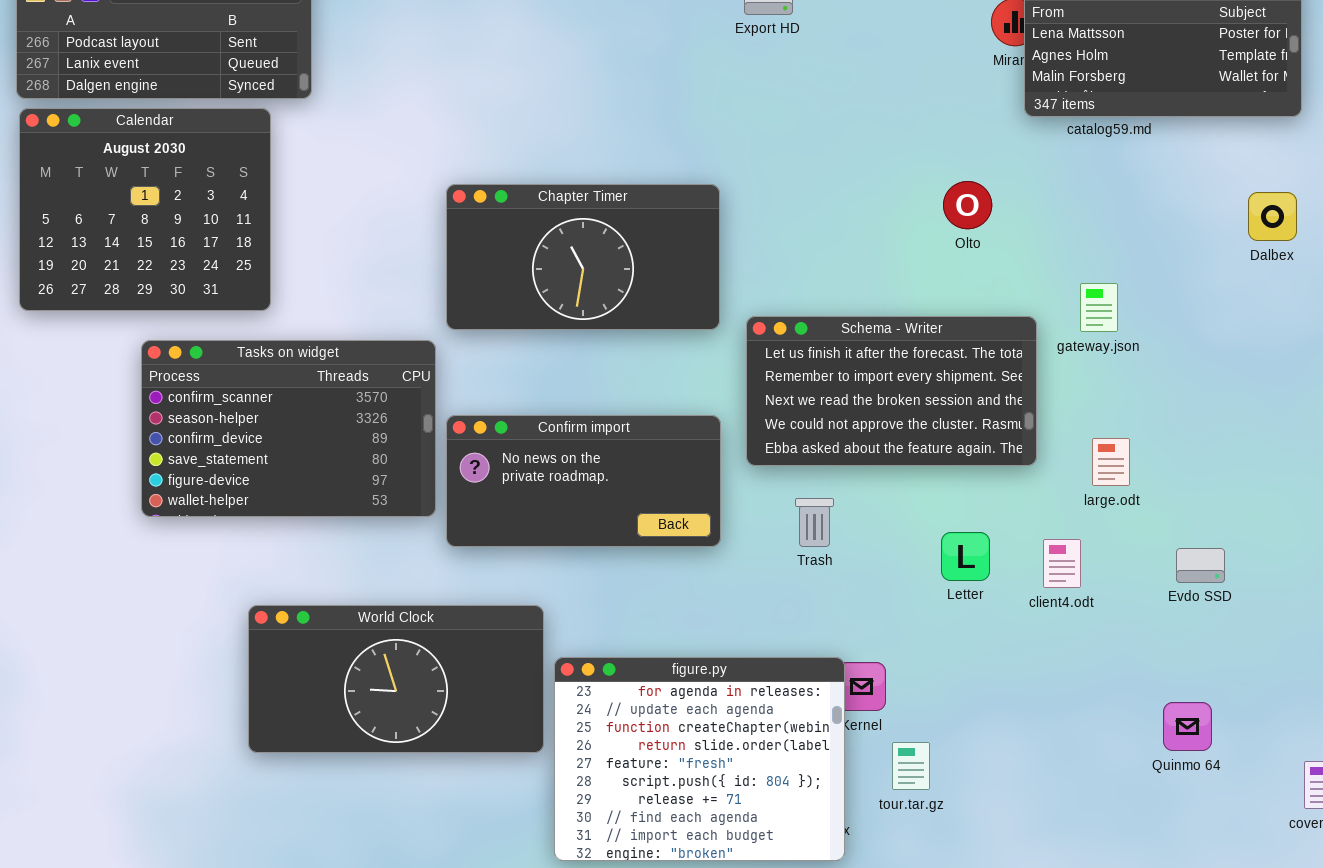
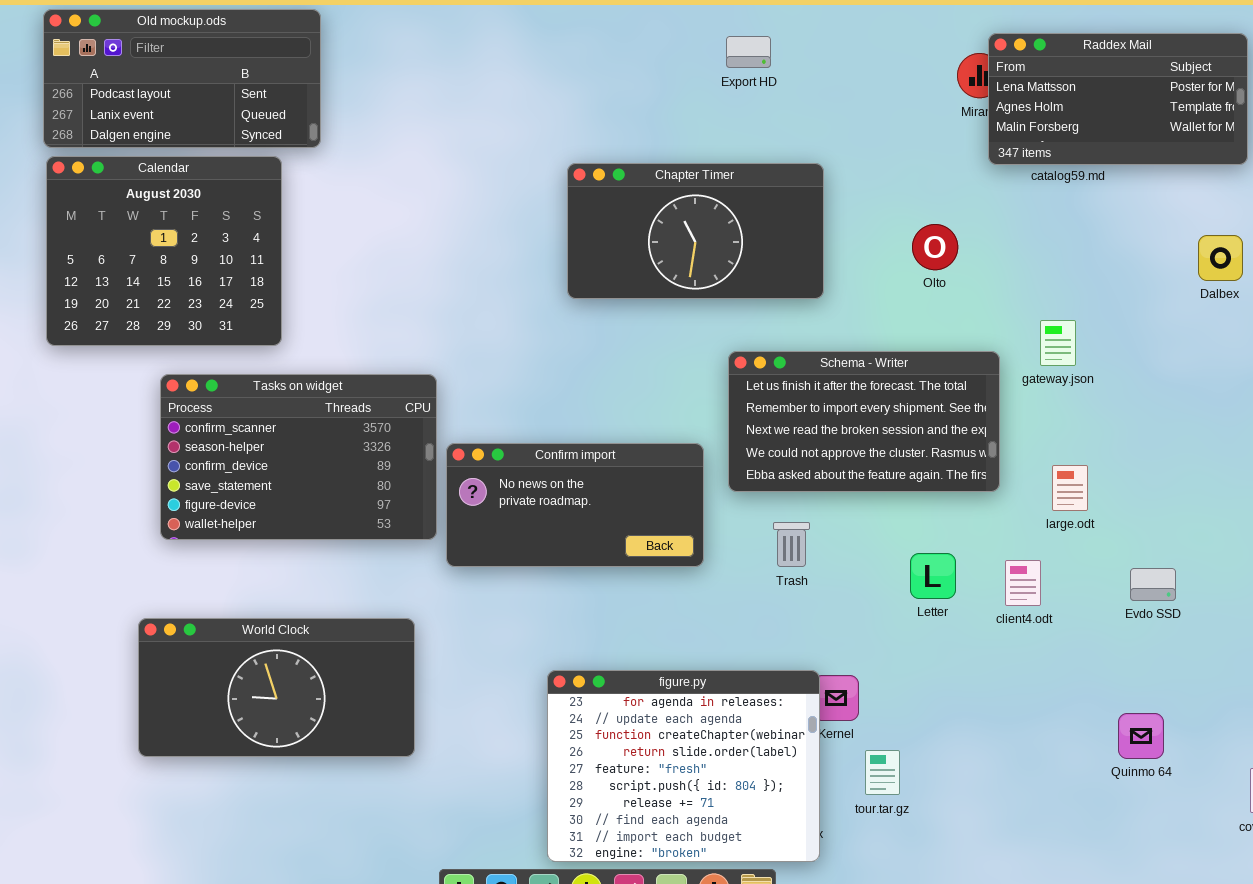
Chapter Timer: [446,184,720,330] -> [567,163,824,299], moved
World Clock: [248,605,544,753] -> [138,618,415,757], moved

